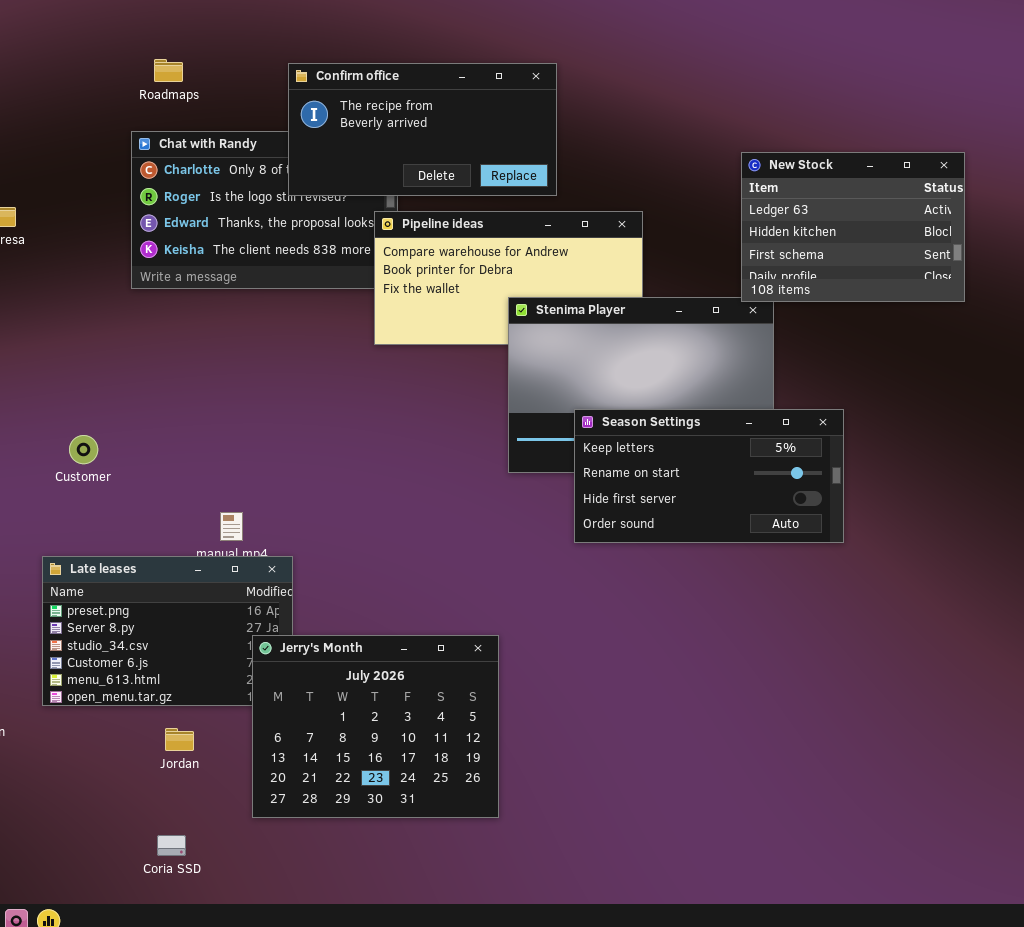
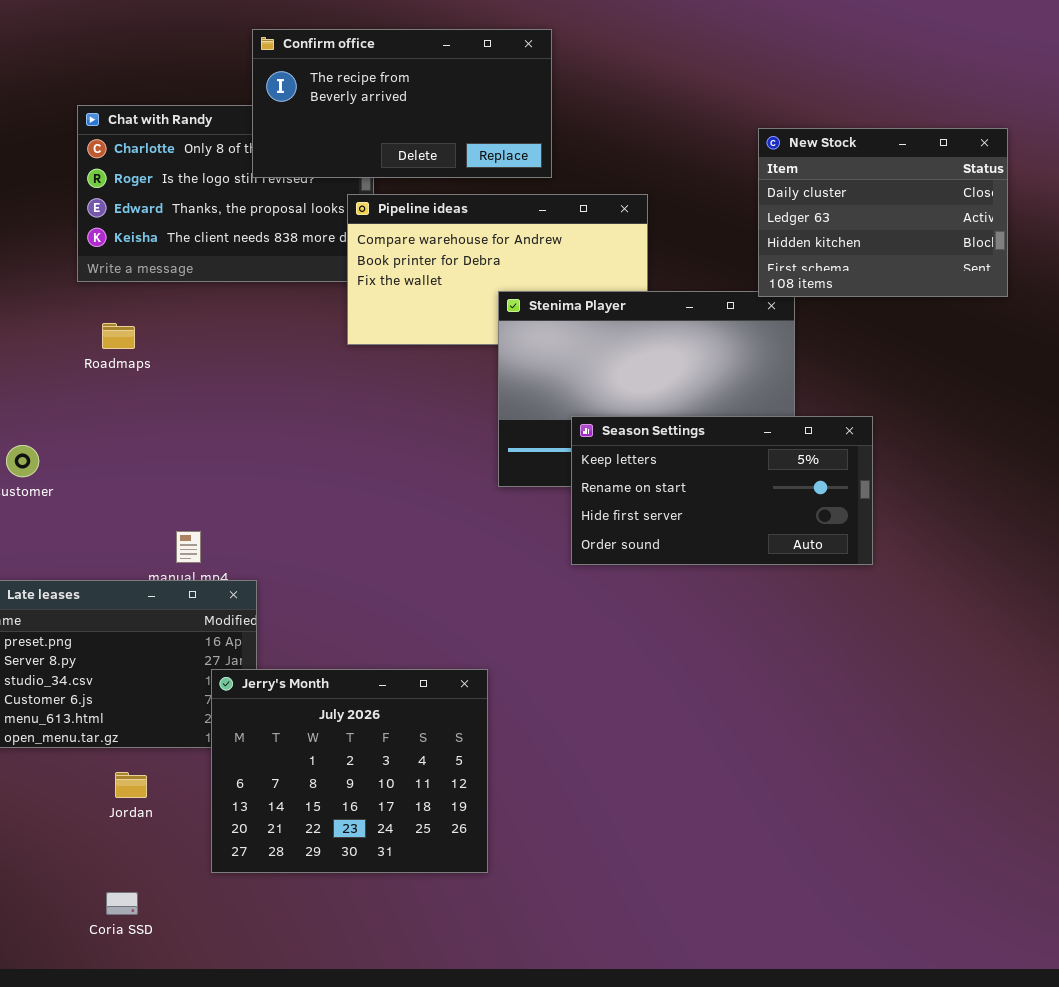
Roadmaps: [154,59,183,82] -> [102,323,135,349], moved
New Stock: [741,152,965,302] -> [758,128,1008,297], scrolled up 1 row

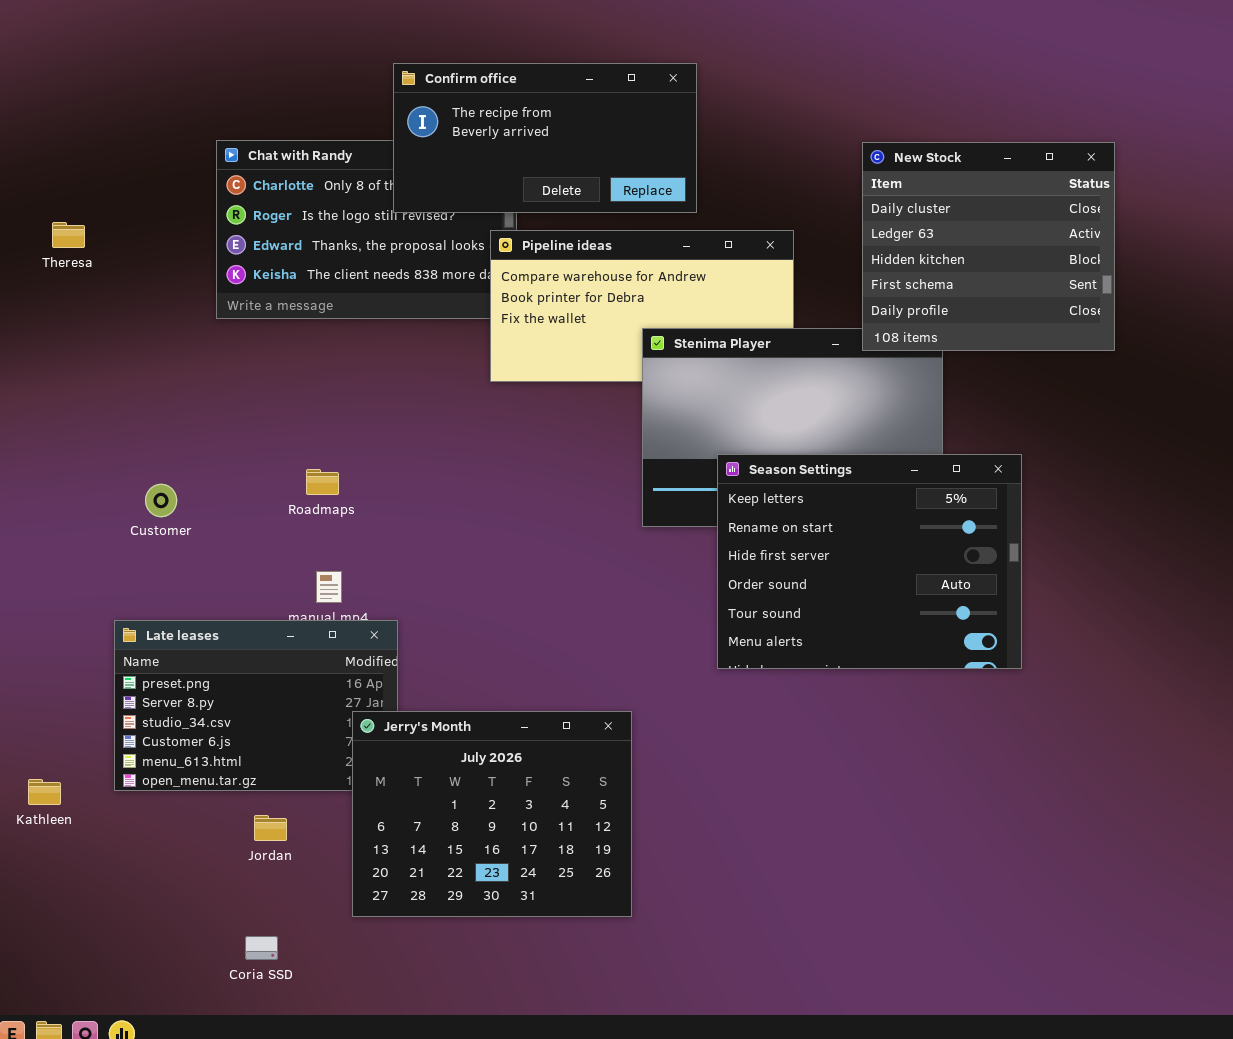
New Stock: [758,128,1008,297] -> [862,142,1115,351], moved, resized
Roadmaps: [102,323,135,349] -> [306,469,339,495], moved
Season Settings: [571,416,873,565] -> [717,454,1022,669], resized

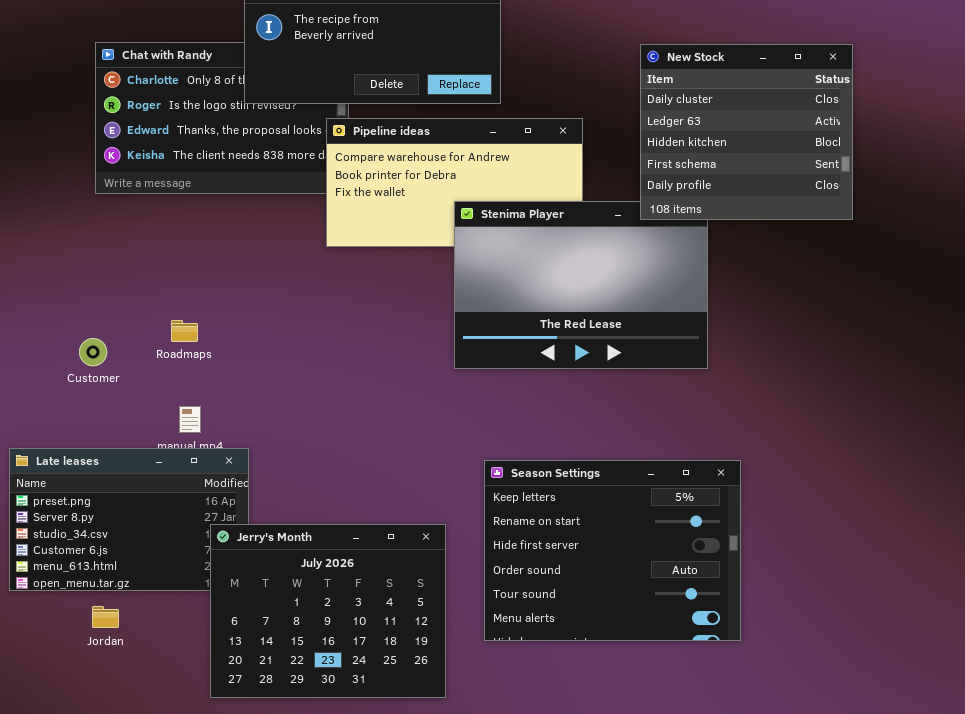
Season Settings: [717,454,1022,669] -> [484,460,741,641], moved
Customer: [145,484,177,517] -> [79,338,107,366], moved
Jordan: [254,815,287,841] -> [92,606,119,628], moved

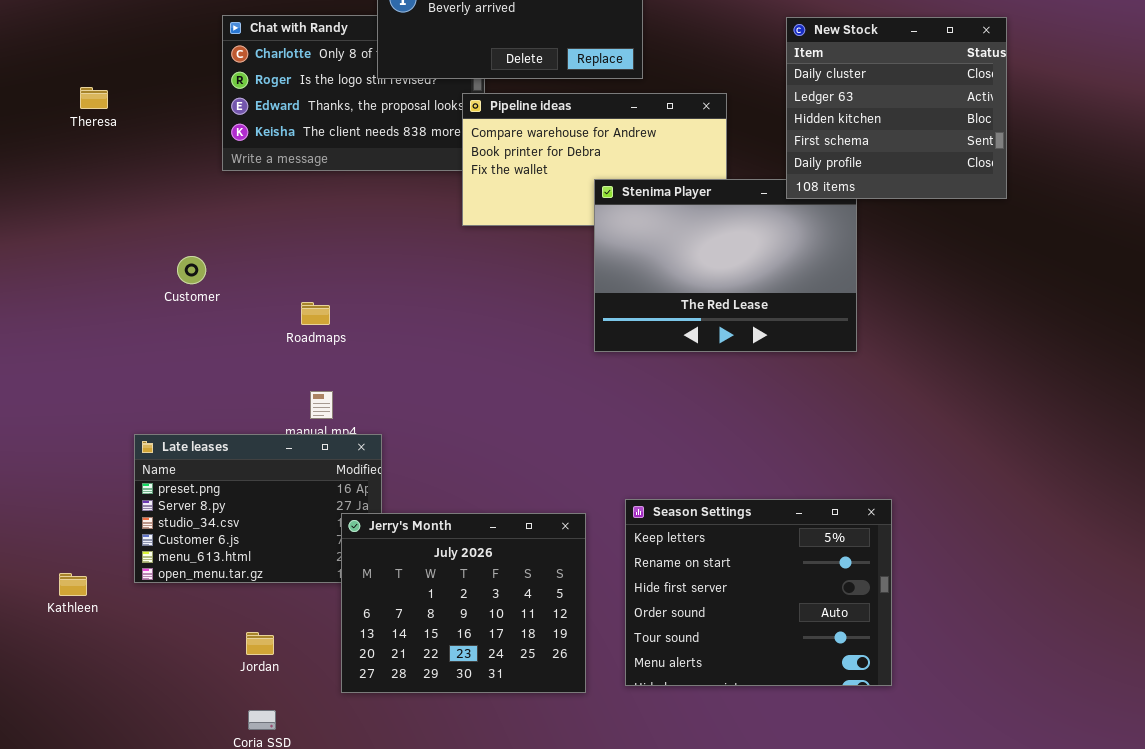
Customer: [79,338,107,366] -> [177,256,206,284], moved
Season Settings: [484,460,741,641] -> [625,499,892,686], moved
Jordan: [92,606,119,628] -> [246,632,274,655], moved

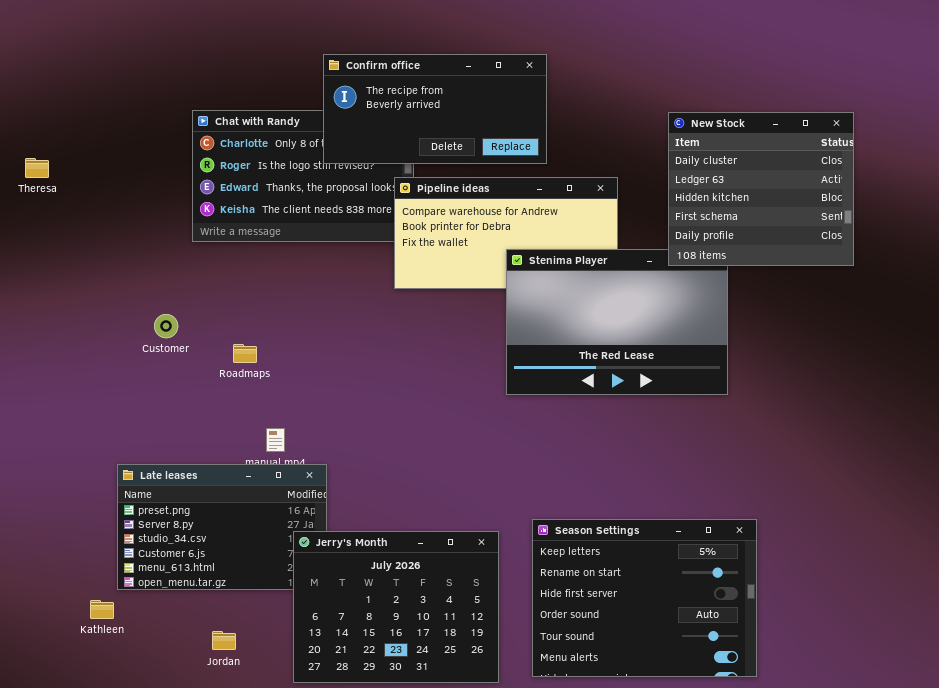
Theresa: [80,87,108,109] -> [25,158,49,178], moved
Roadmaps: [301,302,330,325] -> [233,344,257,363], moved
Kathleen: [59,573,87,596] -> [90,600,114,619], moved

